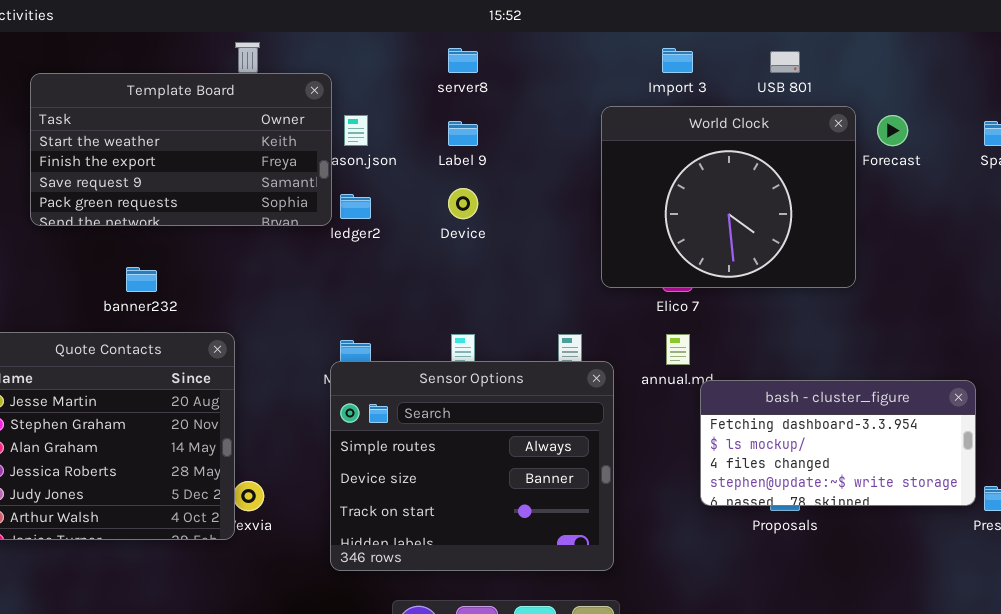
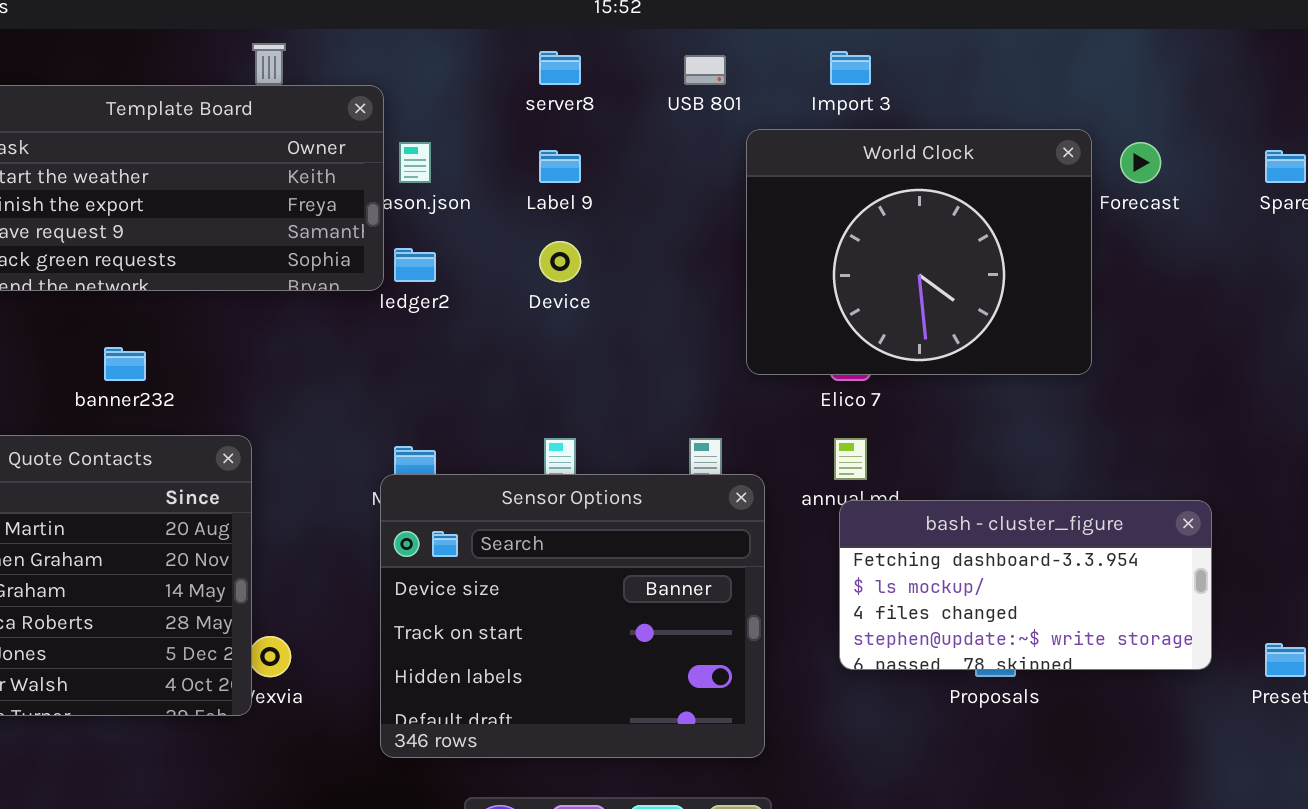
USB 801: [770,51,800,73] -> [684,55,726,85], moved
Sensor Options: [330,361,614,571] -> [380,474,765,758], scrolled down 1 row
bash - cluster_figure: [700,380,976,506] -> [839,500,1212,670], moved

